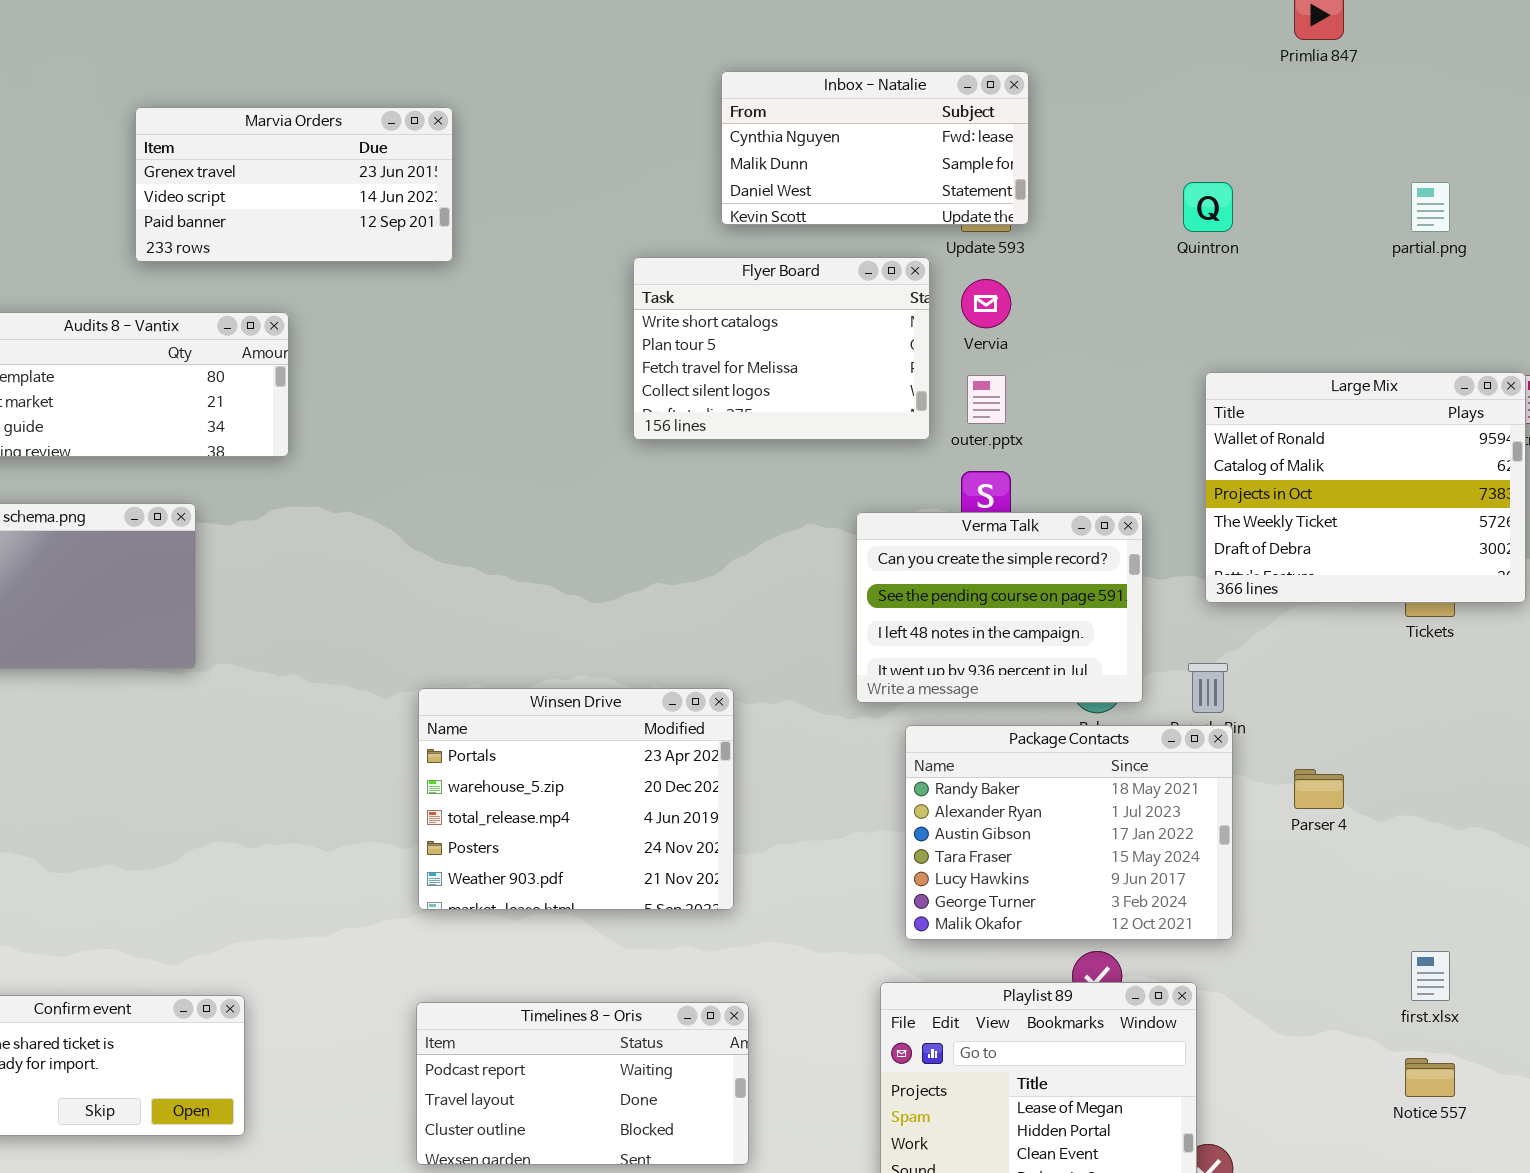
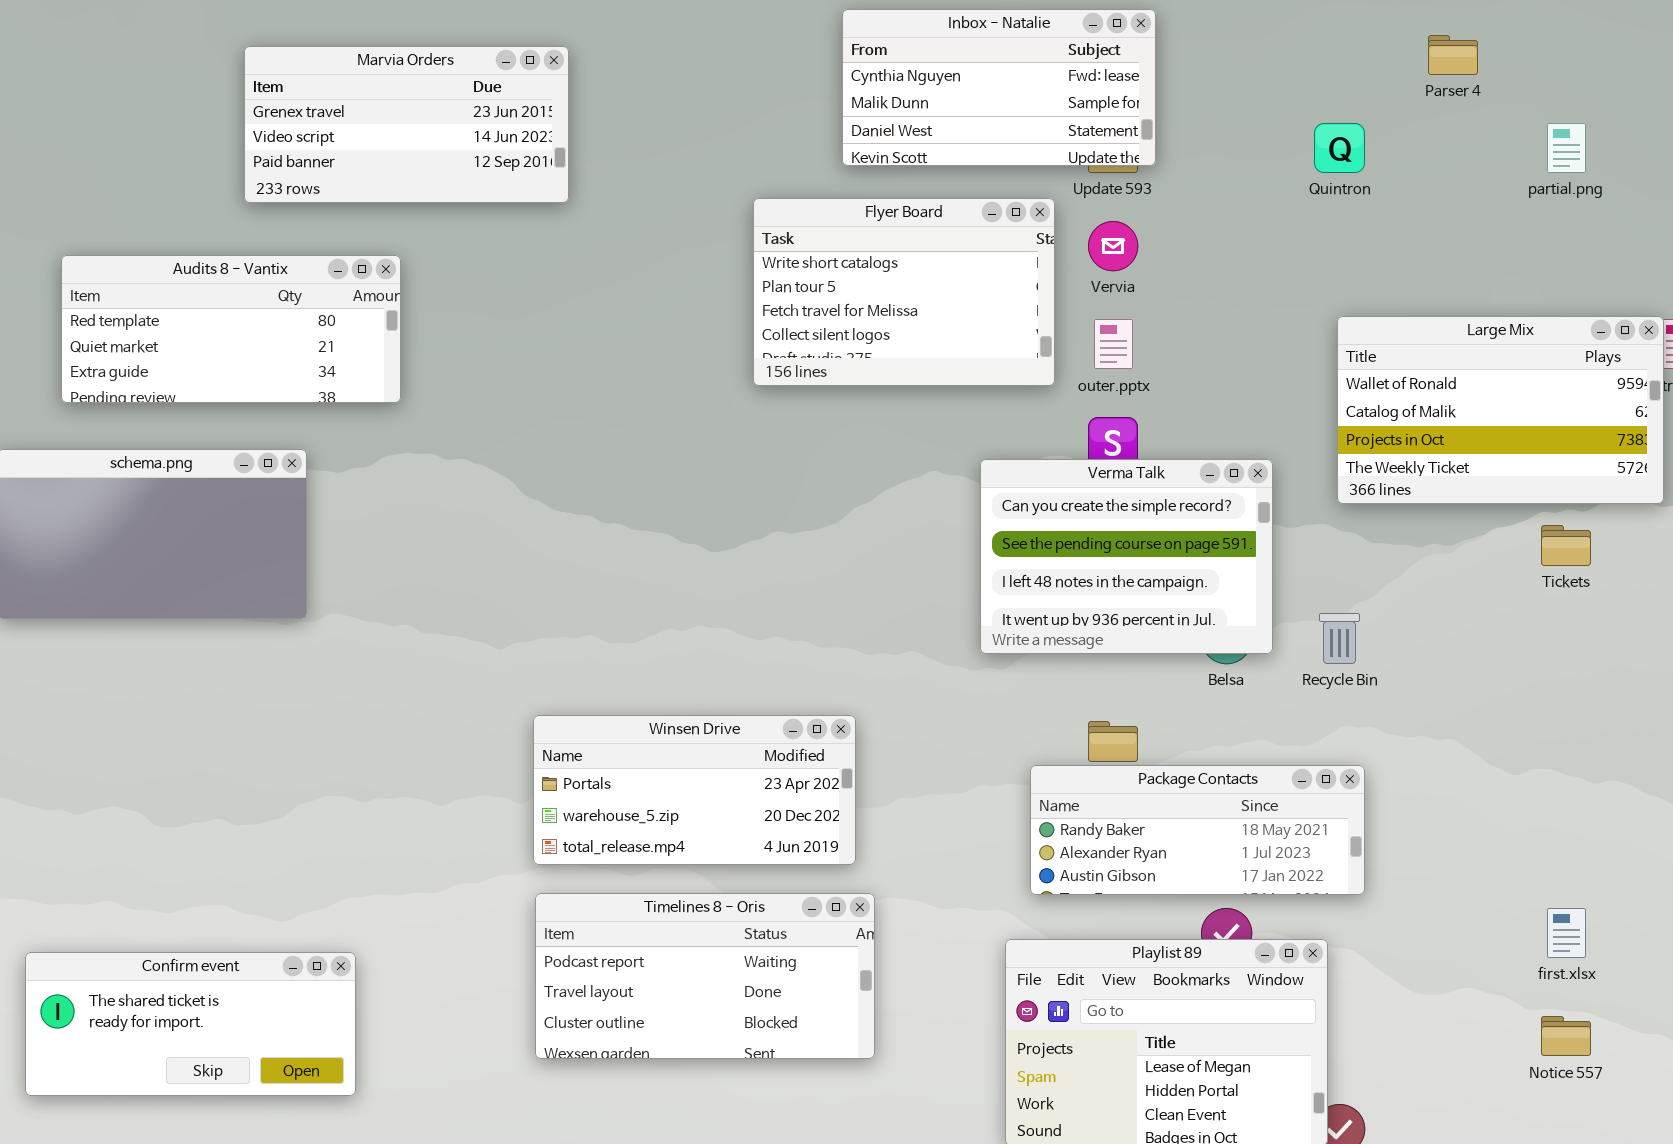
Large Mix: [1205,372,1526,603] -> [1337,316,1664,504], resized
Winsen Drive: [418,688,734,910] -> [533,715,856,865], resized
Package Contacts: [905,725,1233,940] -> [1030,765,1365,895], resized
Parser 4: [1294,769,1344,809] -> [1428,35,1478,75], moved
Timelines 8 - Oris: [416,1002,749,1165] -> [535,893,875,1059], moved

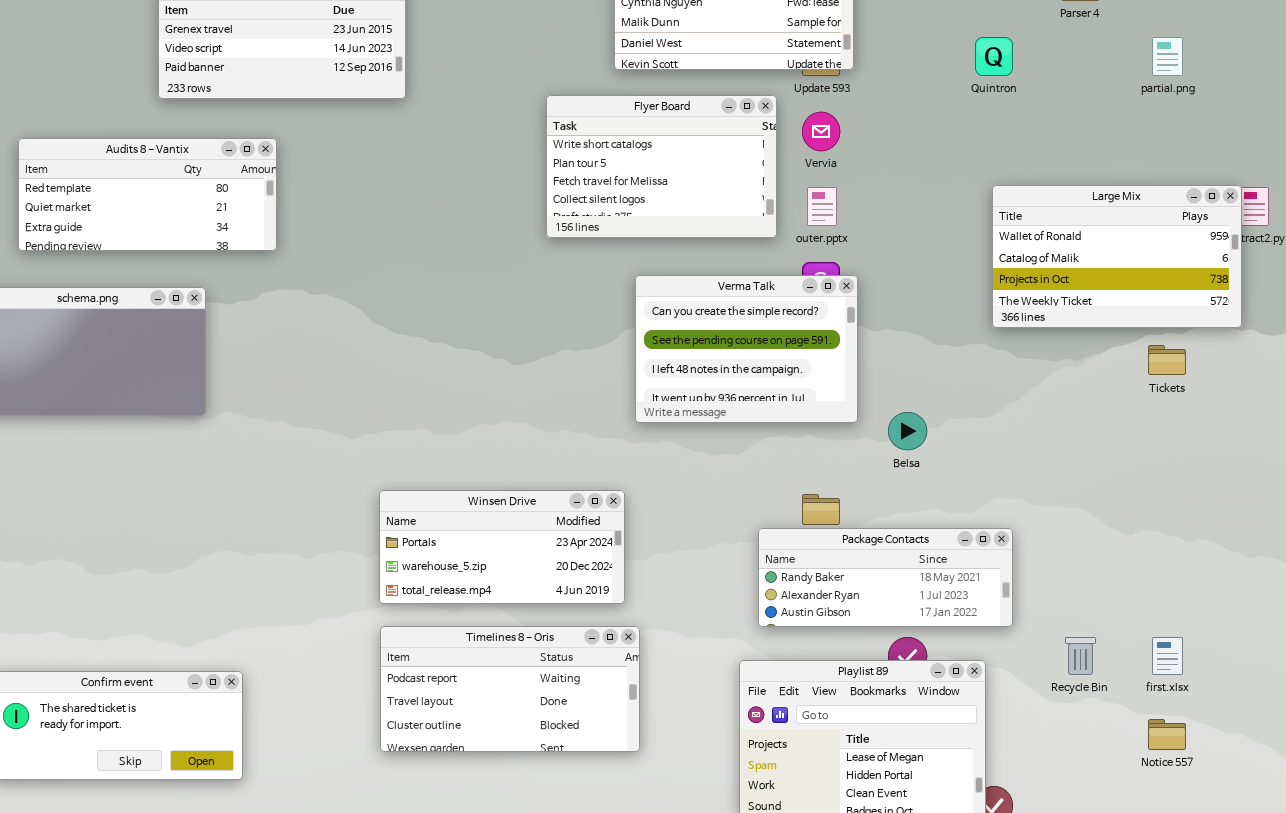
Verma Talk: [980,459,1273,654] -> [635,275,858,423], moved
Recycle Bin: [1319,613,1360,664] -> [1065,637,1096,675], moved

